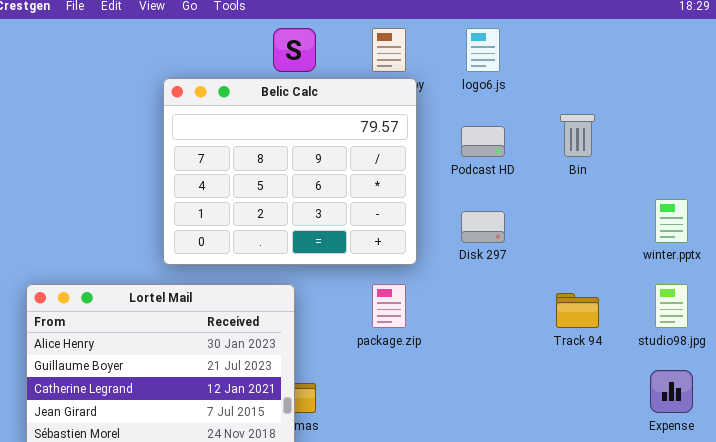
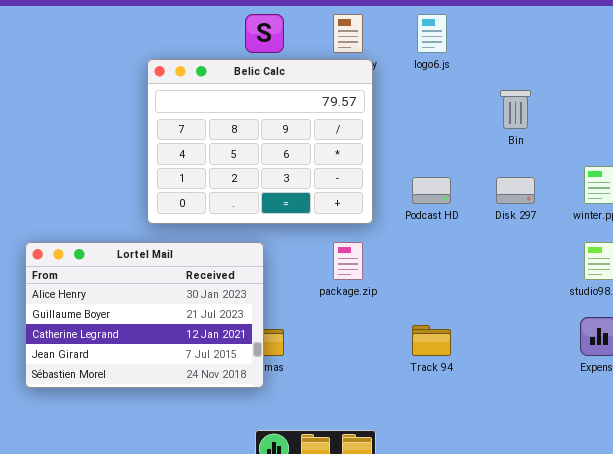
Podcast HD: [461,126,505,157] -> [412,177,451,204], moved
Disk 297: [461,211,505,243] -> [496,177,535,204], moved
Track 94: [556,293,599,328] -> [412,325,451,356], moved

